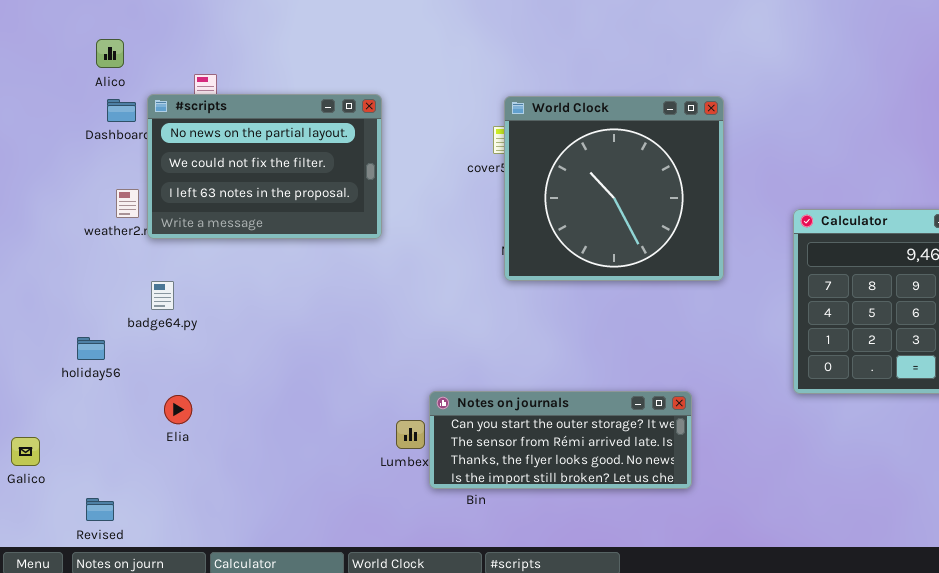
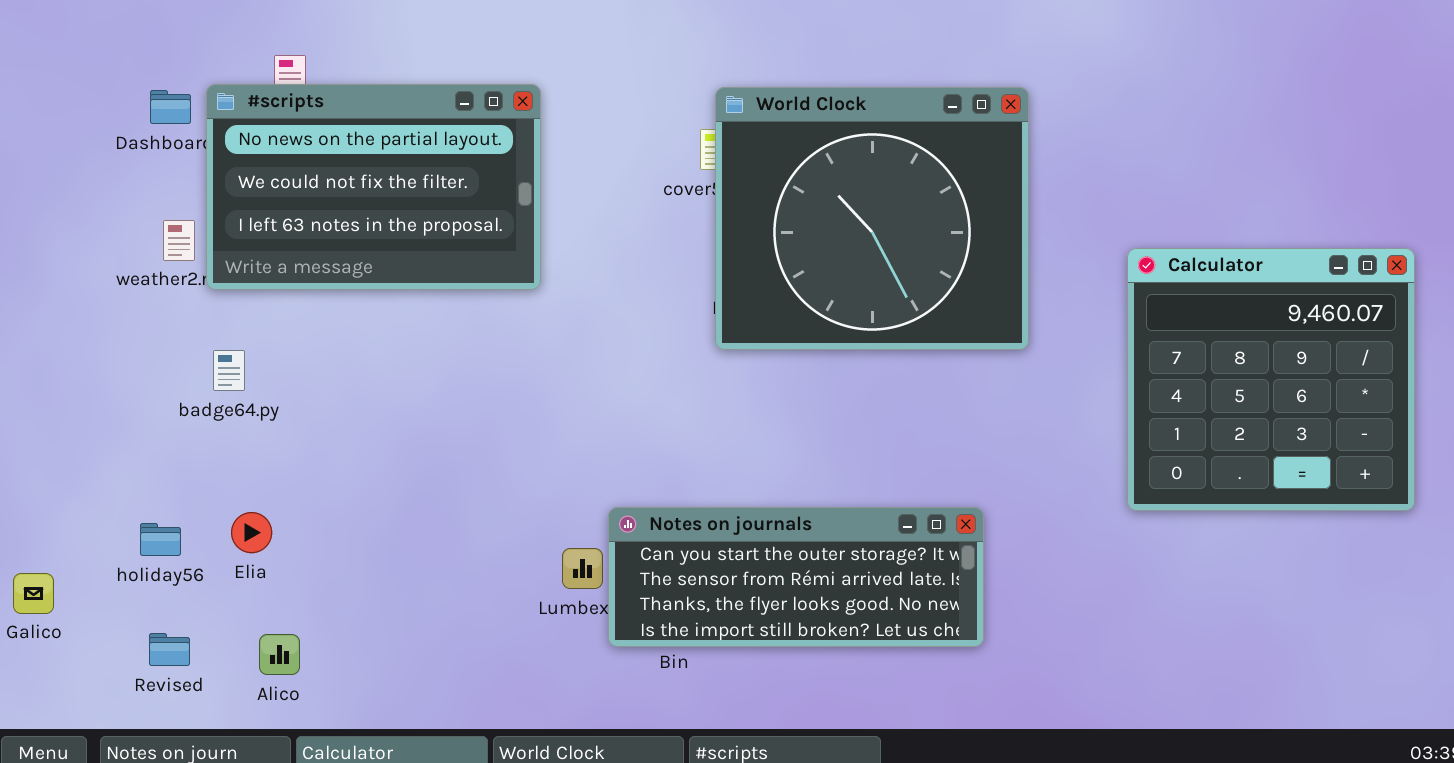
Alico: [96,39,124,68] -> [259,634,300,675], moved
holiday56: [77,337,105,360] -> [140,523,181,556], moved
Revised: [86,498,114,521] -> [149,633,190,666], moved

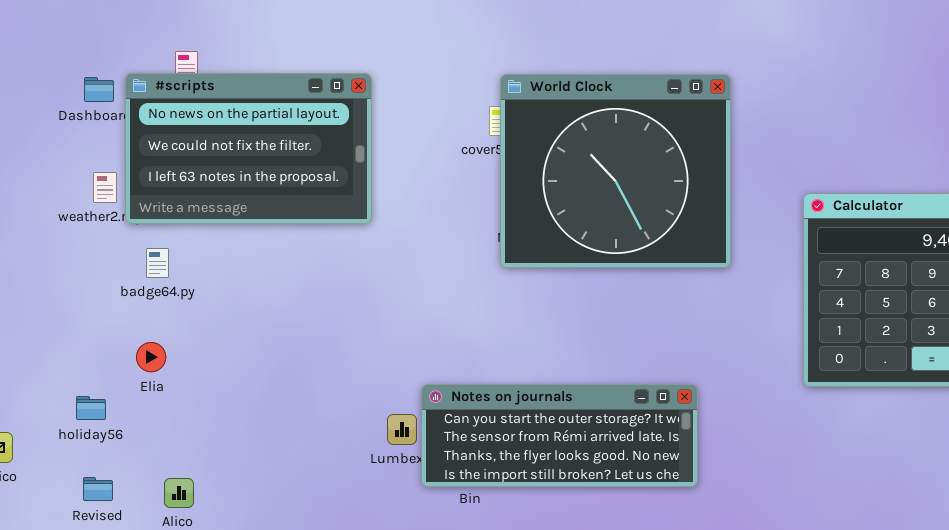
badge64.py: [213,350,245,391] -> [146,248,169,278], moved
Elia: [231,512,272,553] -> [136,342,166,372], moved

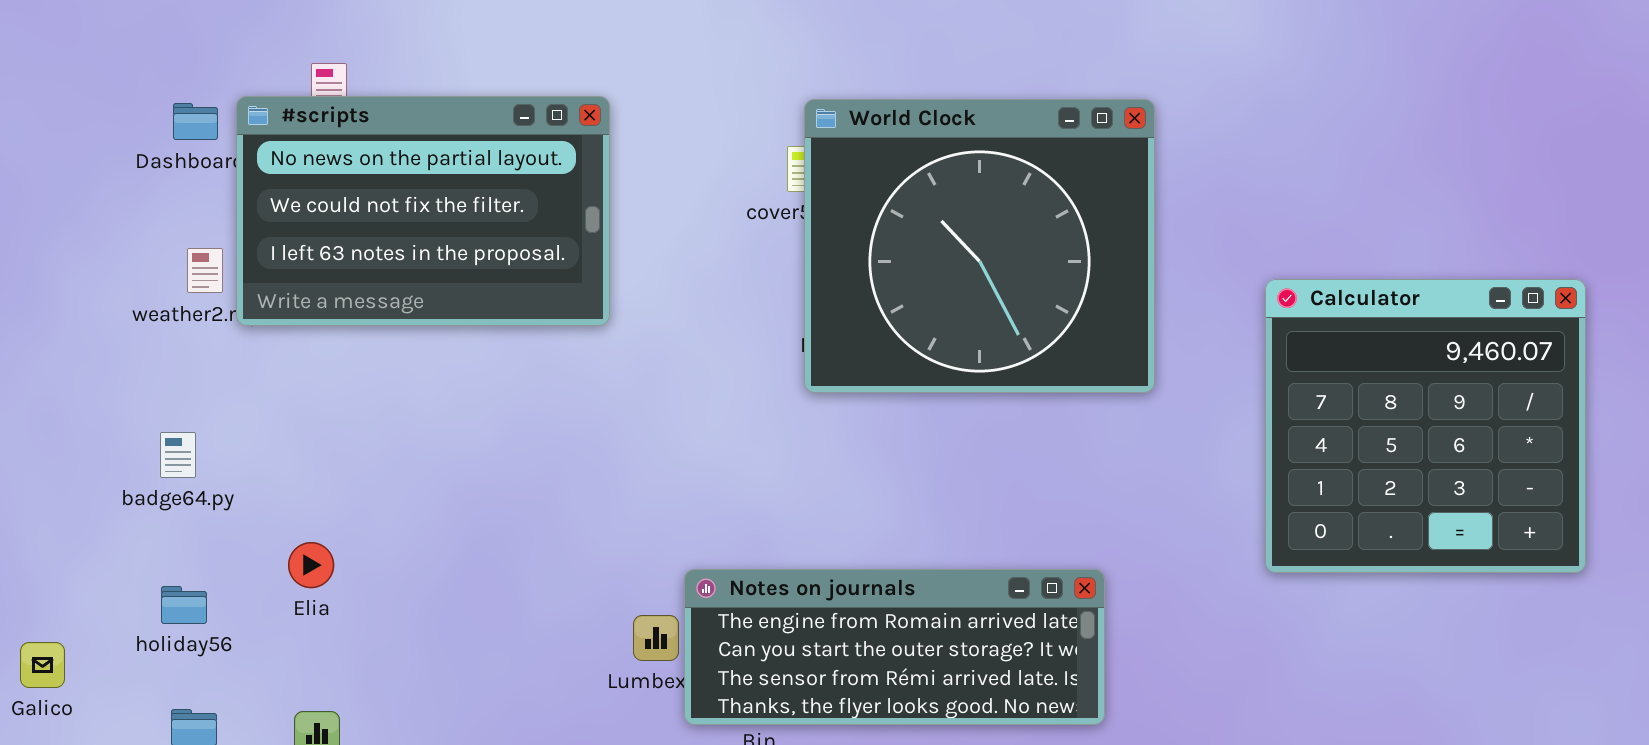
badge64.py: [146,248,169,278] -> [160,432,196,478], moved
Elia: [136,342,166,372] -> [288,542,334,588], moved
Notes on journals: [421,384,698,487] -> [684,569,1105,725], scrolled up 1 row

